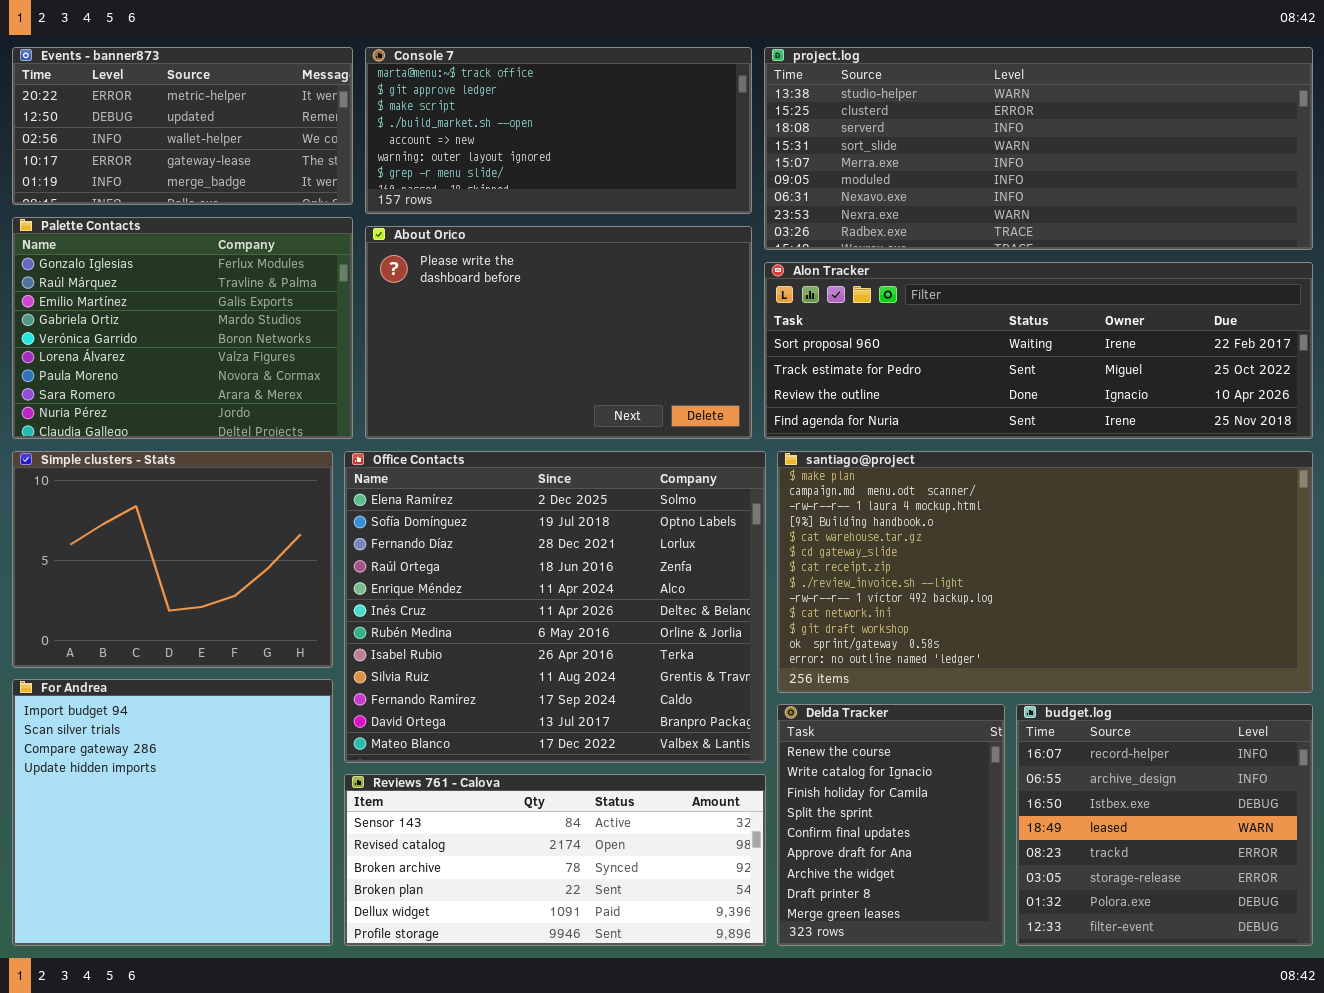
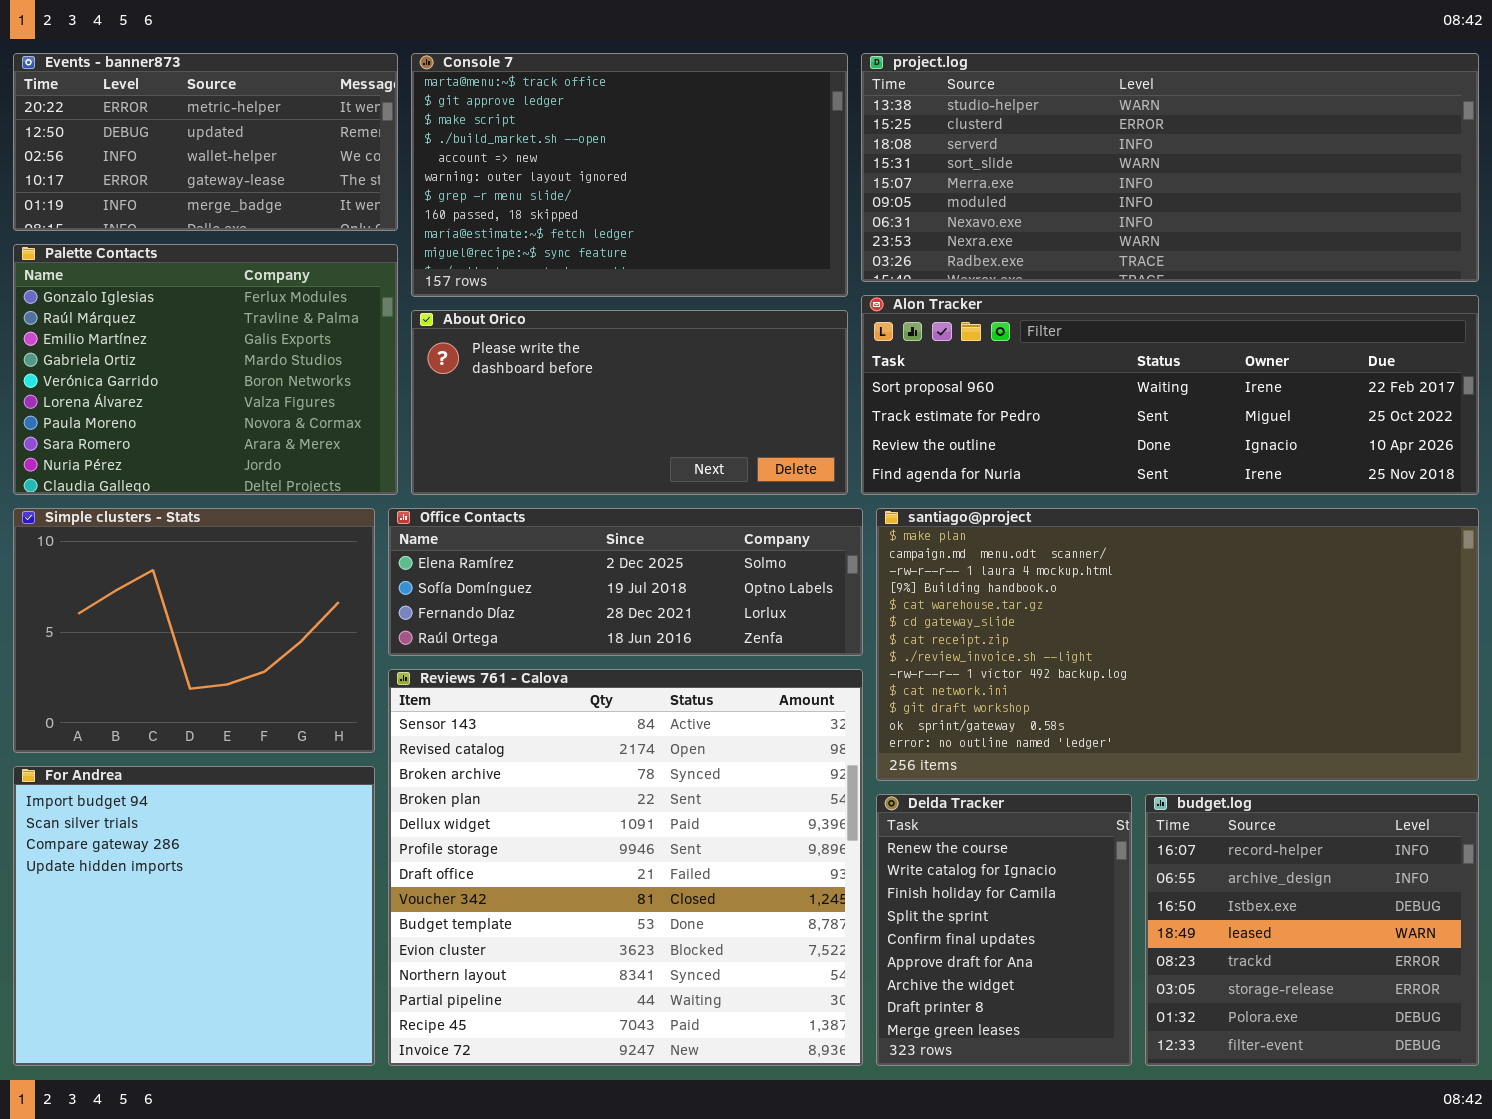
Console 7: [365,47,752,214] -> [411,53,848,297], resized
About Orico: [365,226,752,439] -> [411,310,848,495], resized
Office Contacts: [344,451,766,763] -> [388,508,863,656], resized
Reviews 761 - Calova: [344,774,766,946] -> [388,669,863,1066], resized

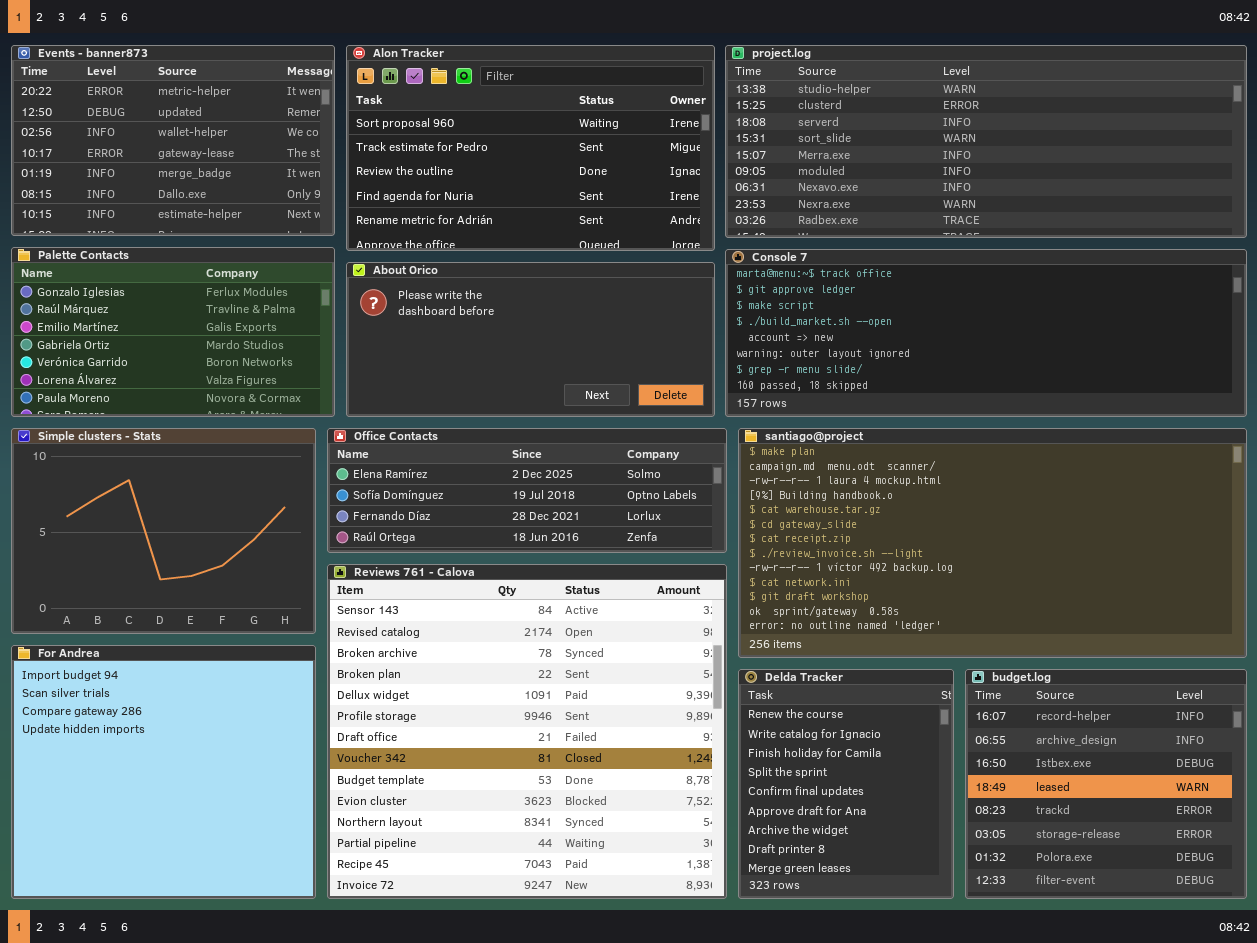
Events - banner873: [13,53,398,231] -> [11,45,335,236], resized
Console 7: [411,53,848,297] -> [725,249,1247,417], moved, resized
Palette Contacts: [13,244,398,495] -> [11,247,335,417], resized
Alon Tracker: [861,295,1479,495] -> [346,45,715,251], moved, resized

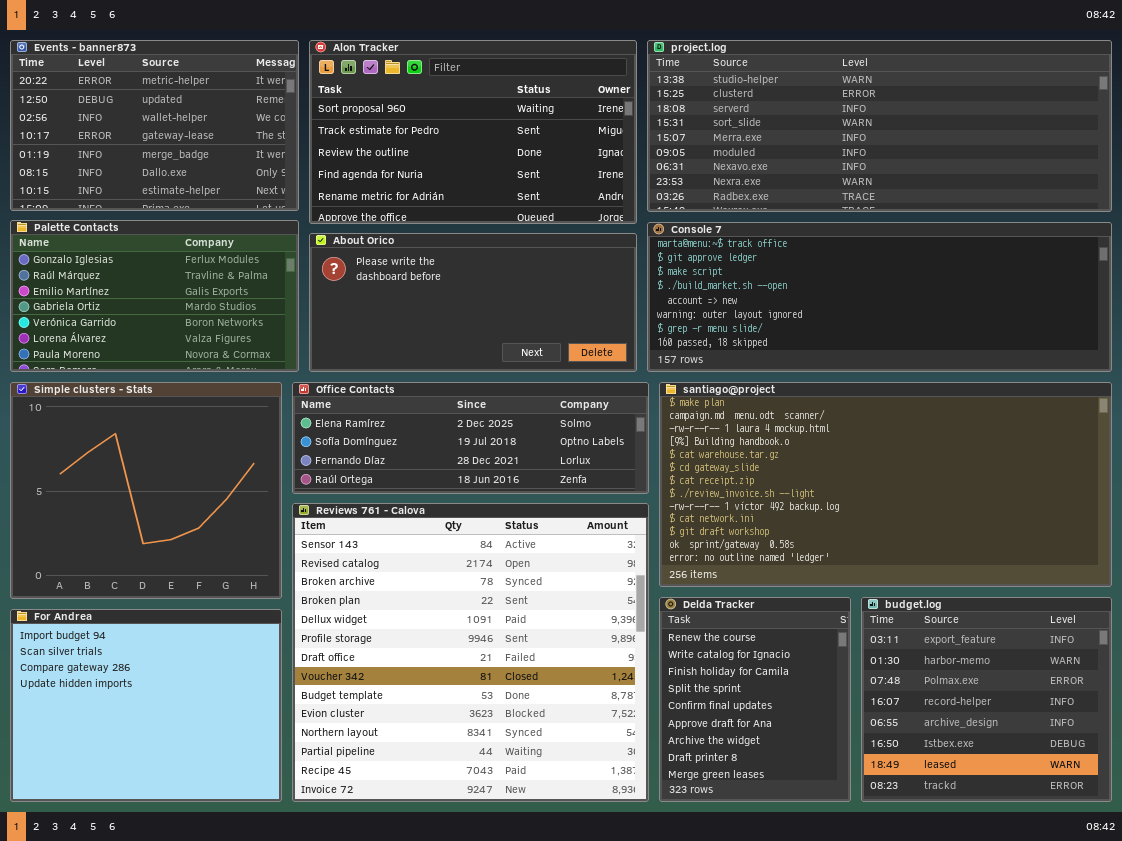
Simple clusters - Stats: [11,428,316,634] -> [10,382,282,599], resized
For Andrea: [11,645,316,899] -> [10,609,282,802], resized
budget.log: [965,669,1247,899] -> [861,597,1112,802], scrolled up 3 rows

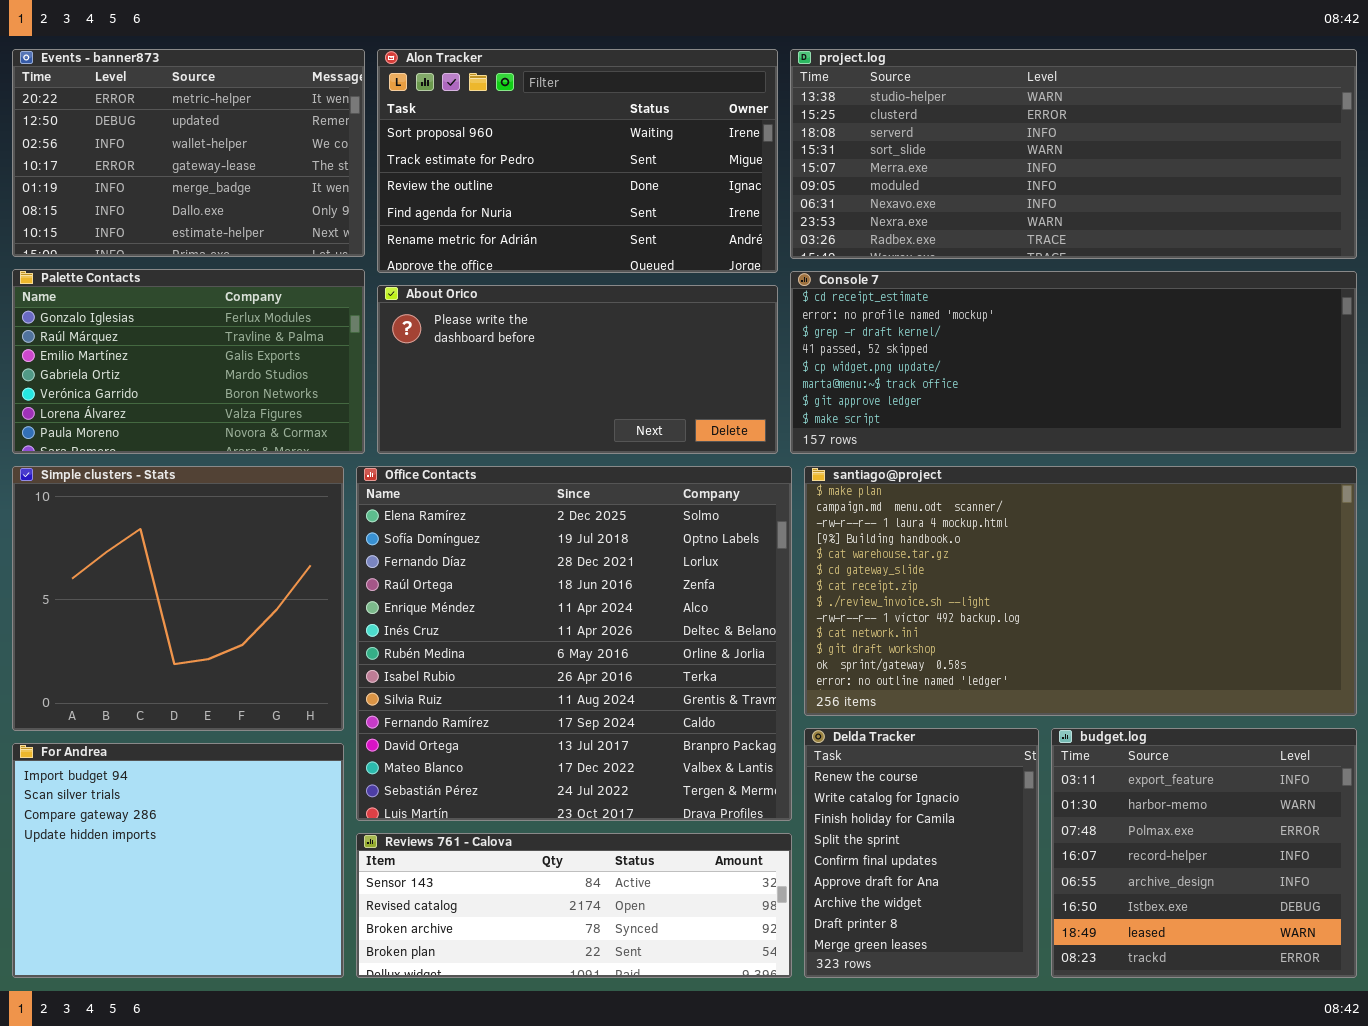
Console 7: [647,222,1112,372] -> [790,271,1357,454], scrolled up 5 rows
Office Contacts: [292,382,649,494] -> [356,466,792,821], resized
Reviews 761 - Calova: [292,503,649,802] -> [356,833,792,978], resized

